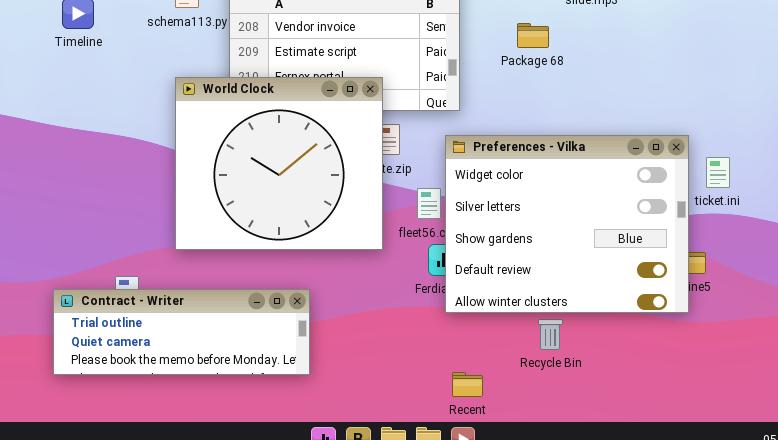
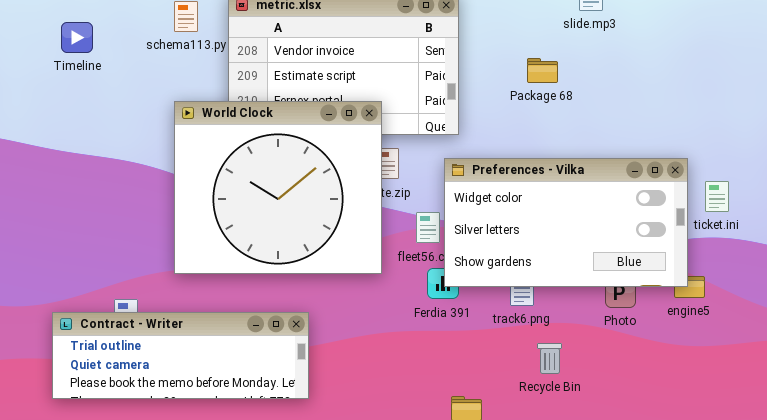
Package 68: [517,23,549,48] -> [527,58,558,83], moved
Preferences - Vilka: [445,135,689,313] -> [444,158,688,287], resized

